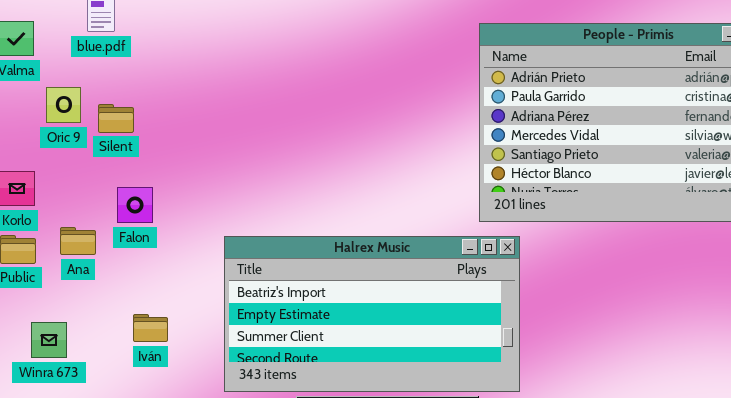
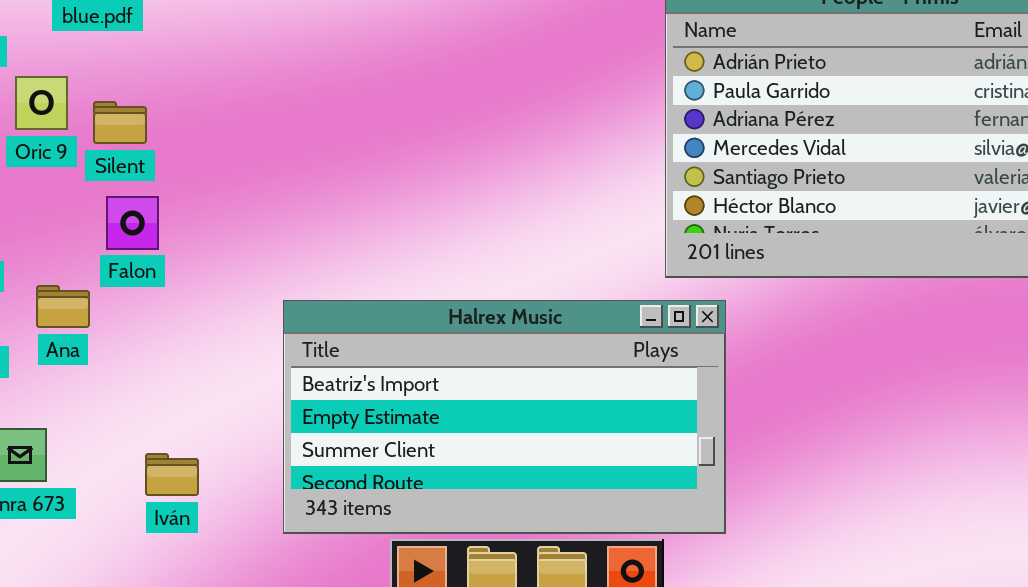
Falon: [117,187,153,223] -> [106,196,159,250], moved
Iván: [133,314,168,342] -> [145,453,199,496], moved

